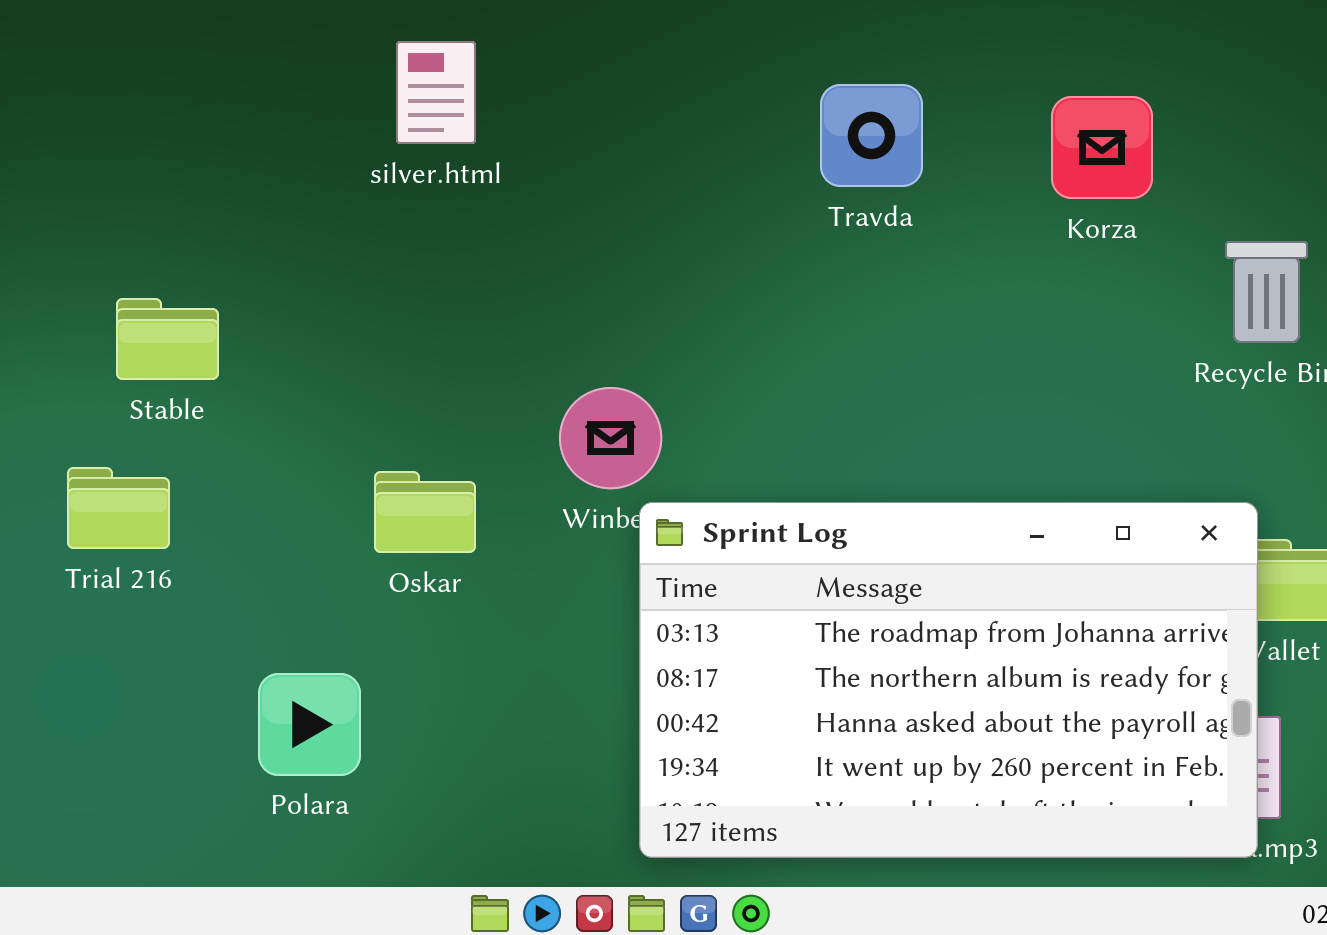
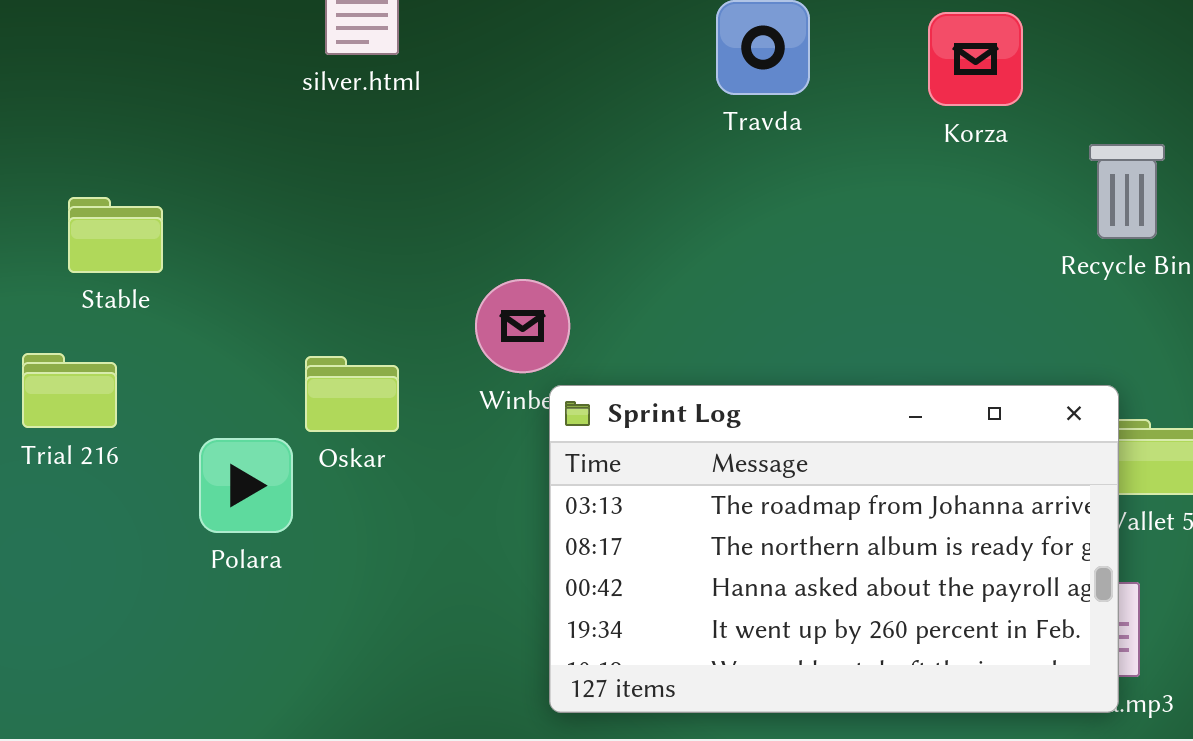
Polara: [258,673,361,776] -> [199,438,293,533], moved

